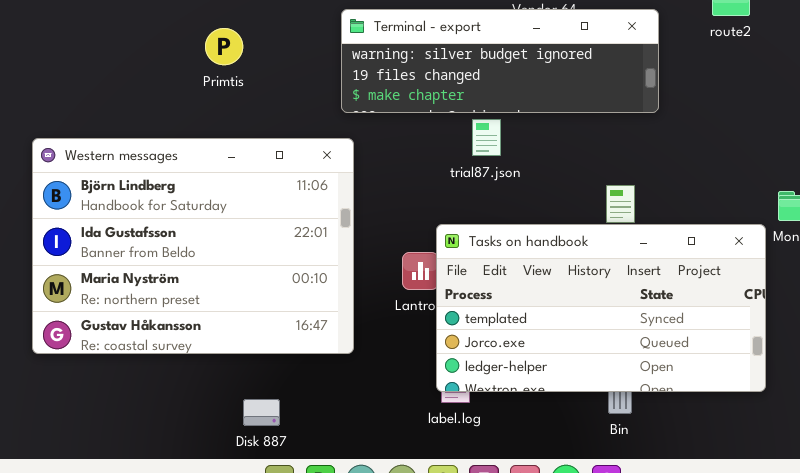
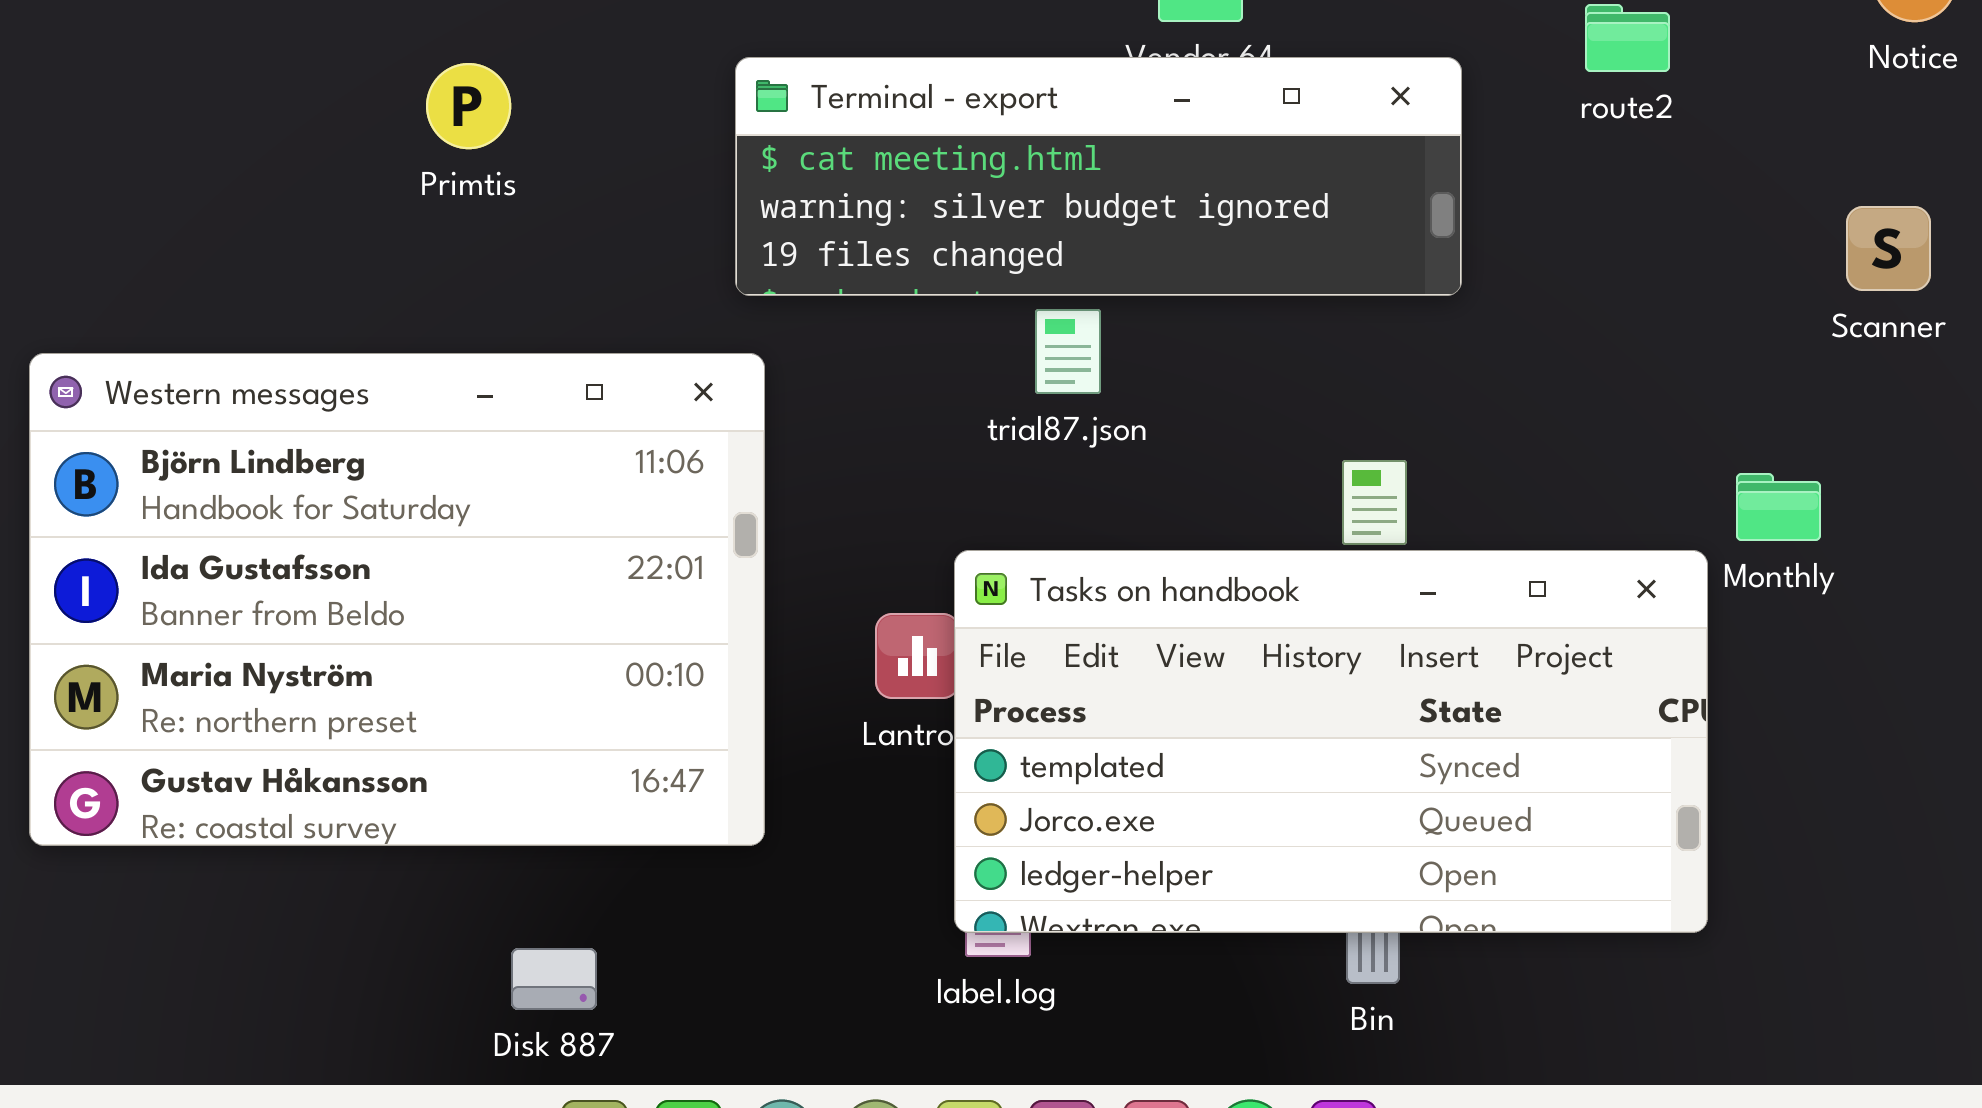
Terminal - export: [341,9,659,113] -> [735,57,1462,296], scrolled up 1 row
Primtis: [205,28,243,65] -> [426,63,511,149], moved

